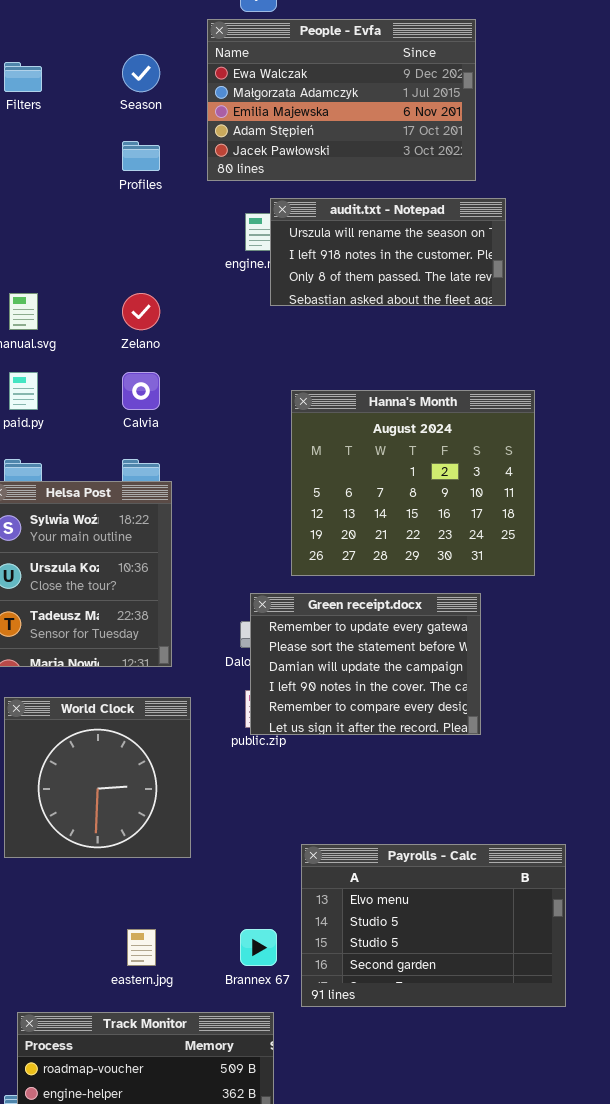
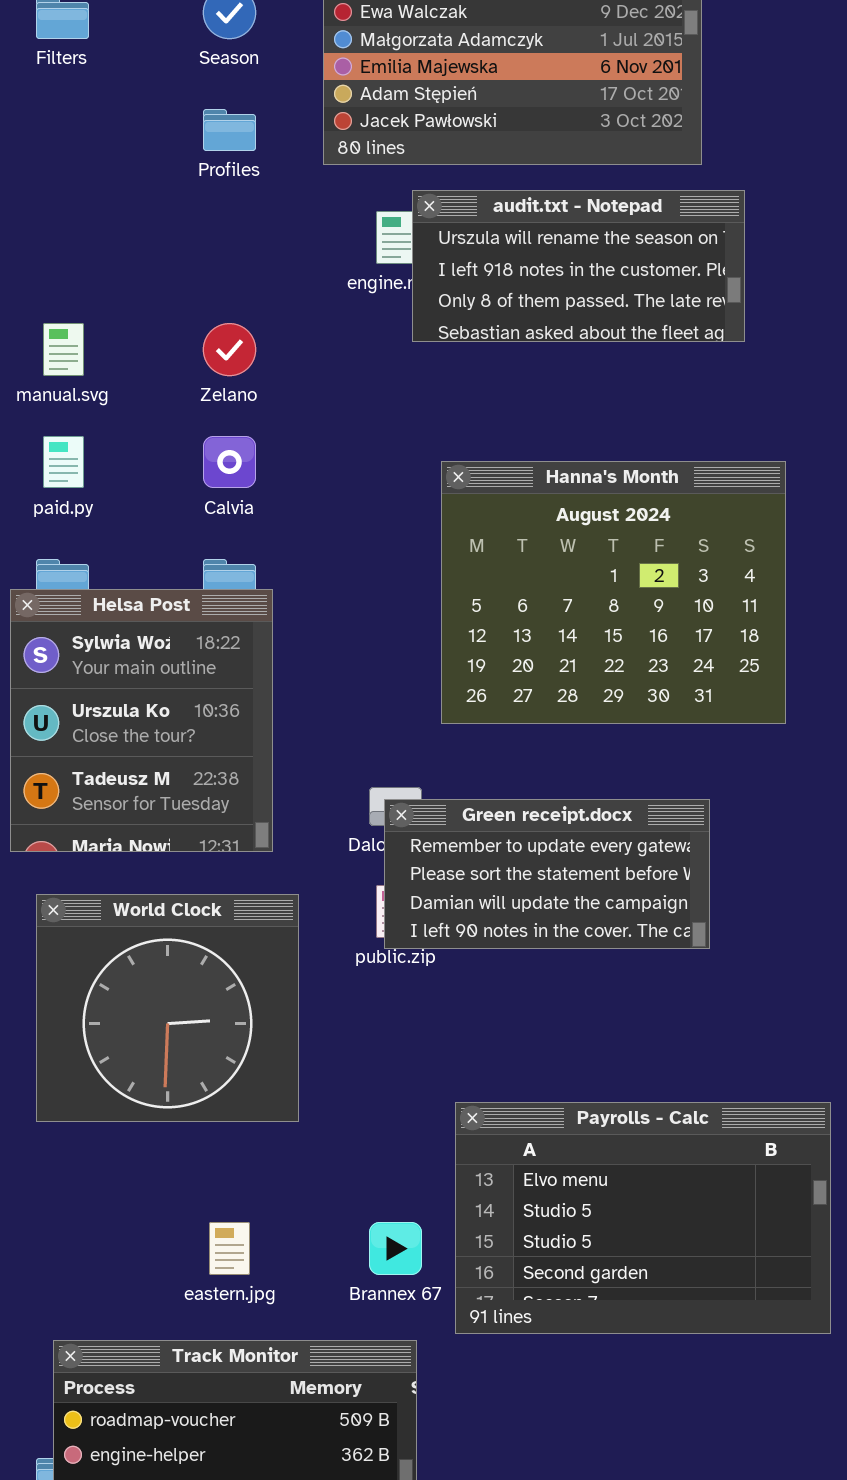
Green receipt.docx: [250,593,481,735] -> [384,799,710,949], resized

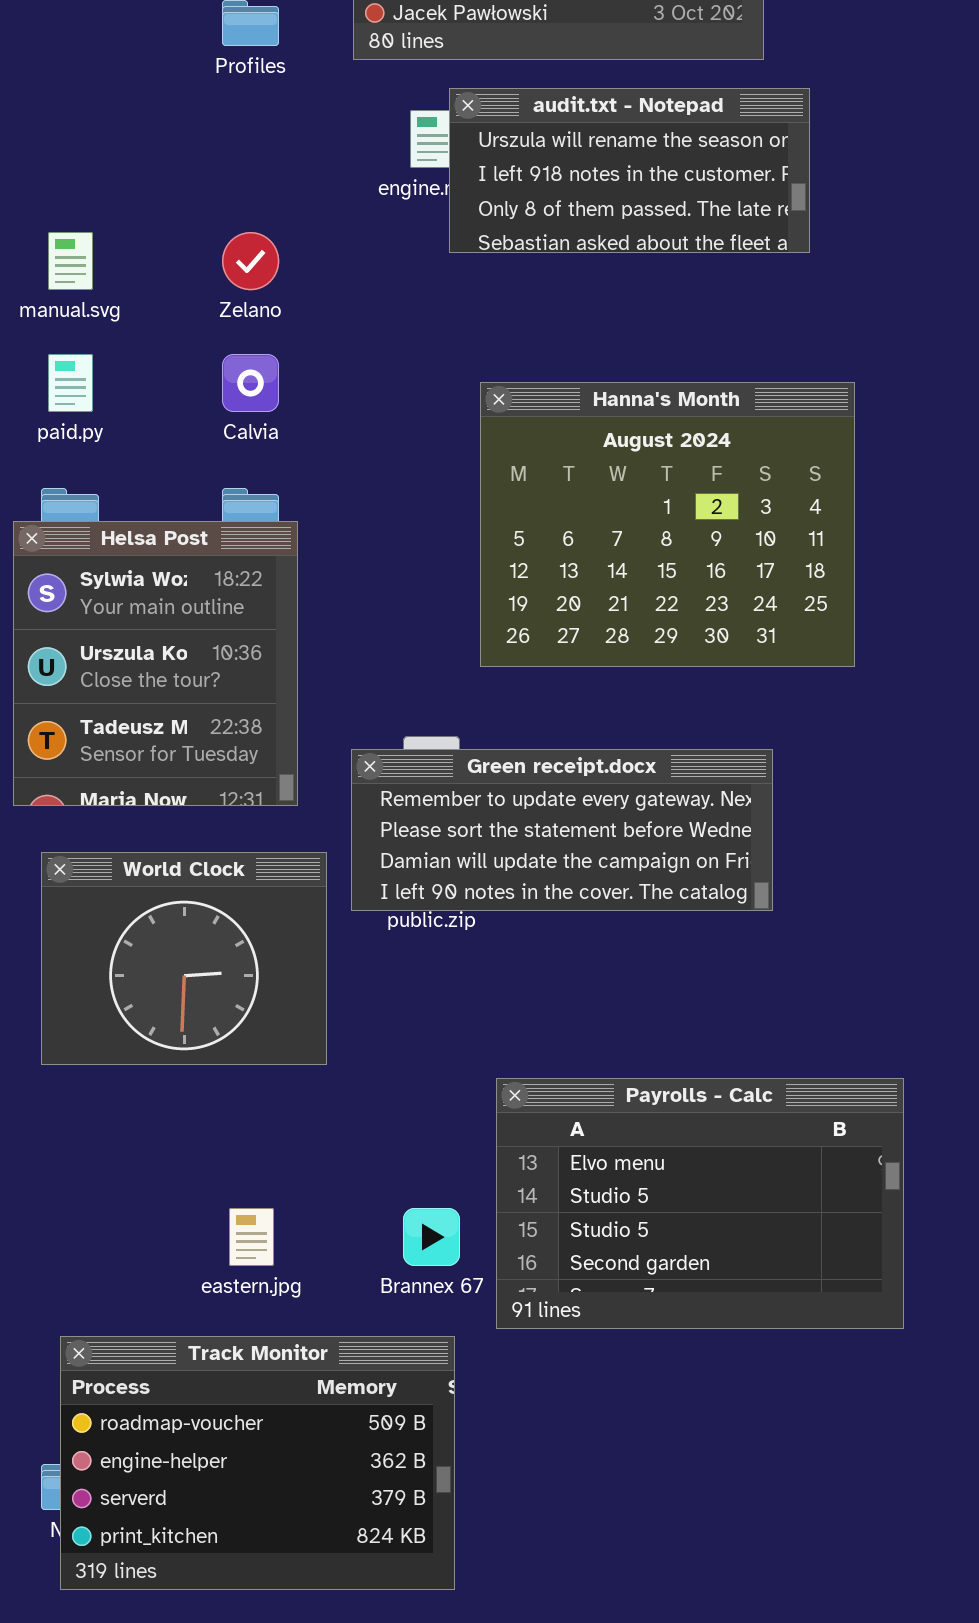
Green receipt.docx: [384,799,710,949] -> [351,749,773,911], resized
World Clock: [36,894,299,1122] -> [41,852,327,1065], resized

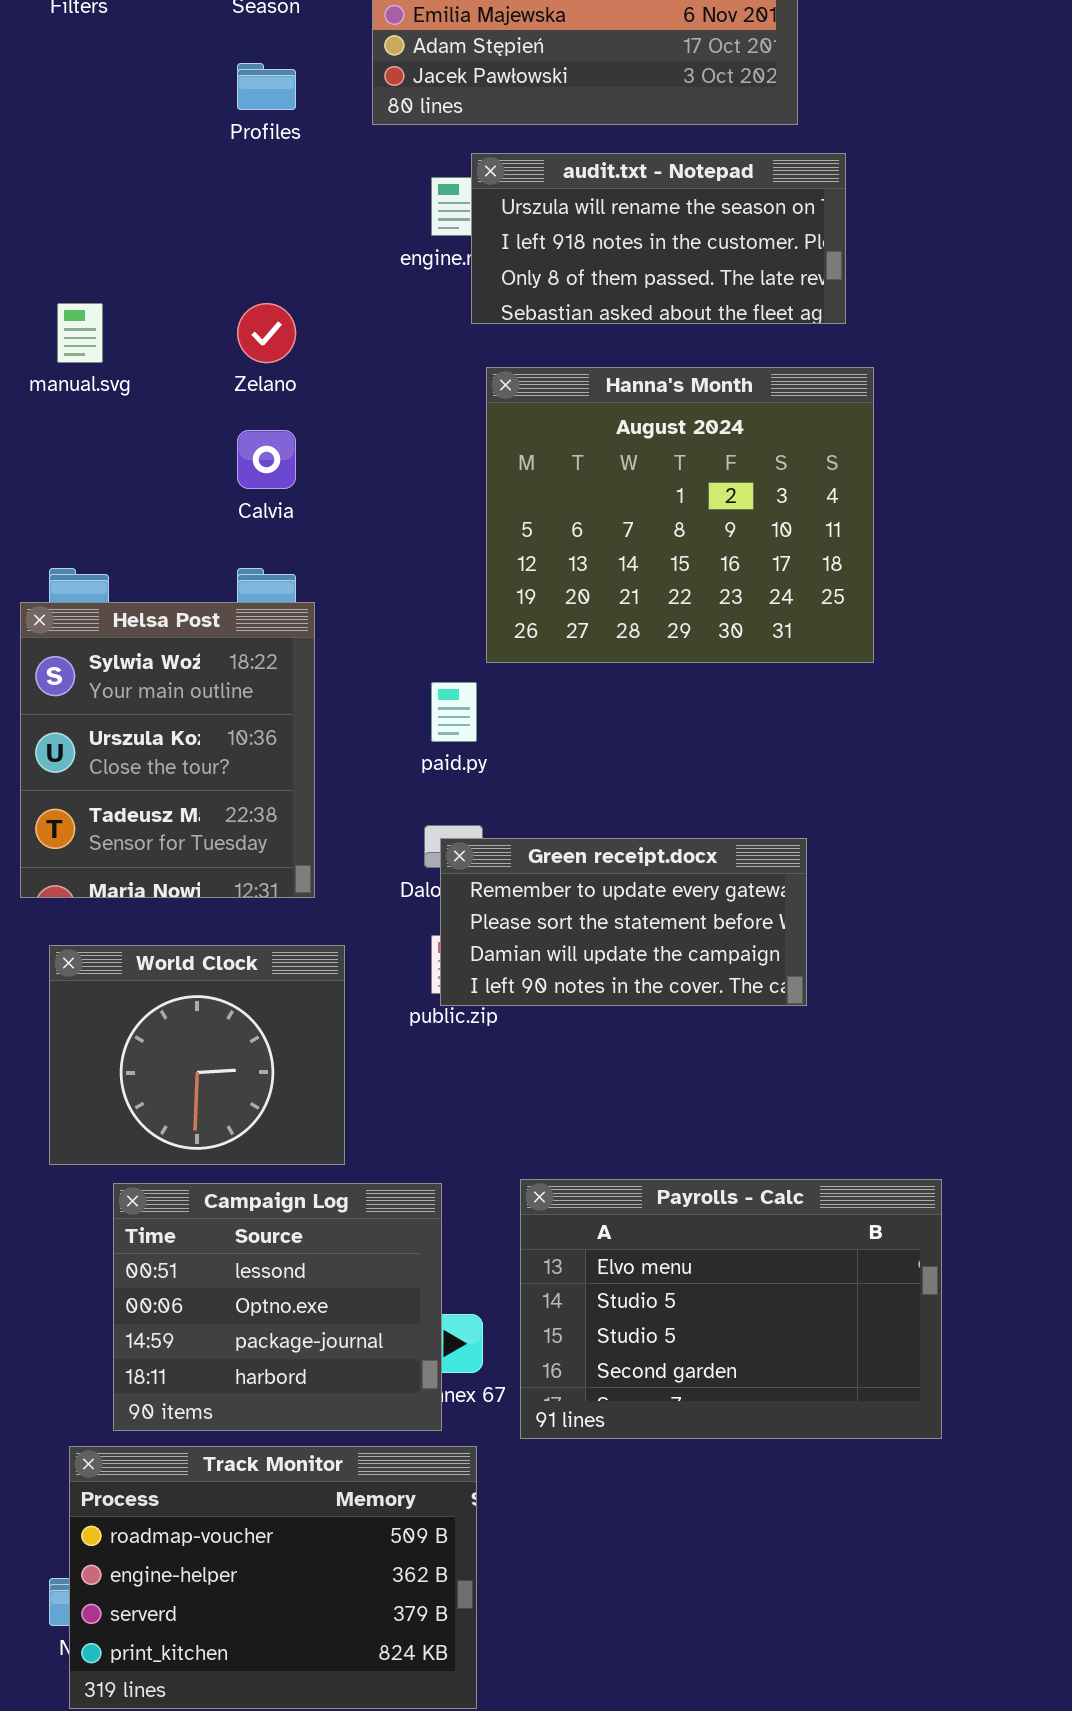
paid.py: [48,354,93,412] -> [431,682,477,742], moved
Hanna's Month: [480,382,855,667] -> [486,367,874,663], moved
Green receipt.docx: [351,749,773,911] -> [440,838,807,1006], resized
Campaign Log: none -> [113,1183,442,1431], opened

